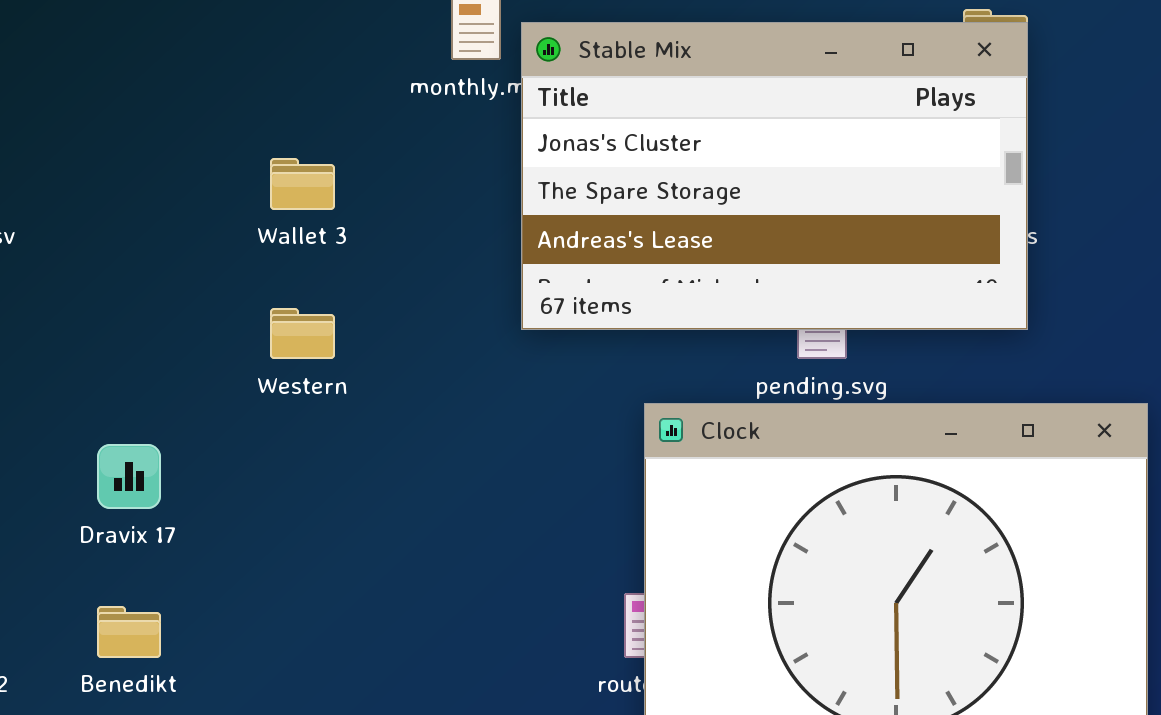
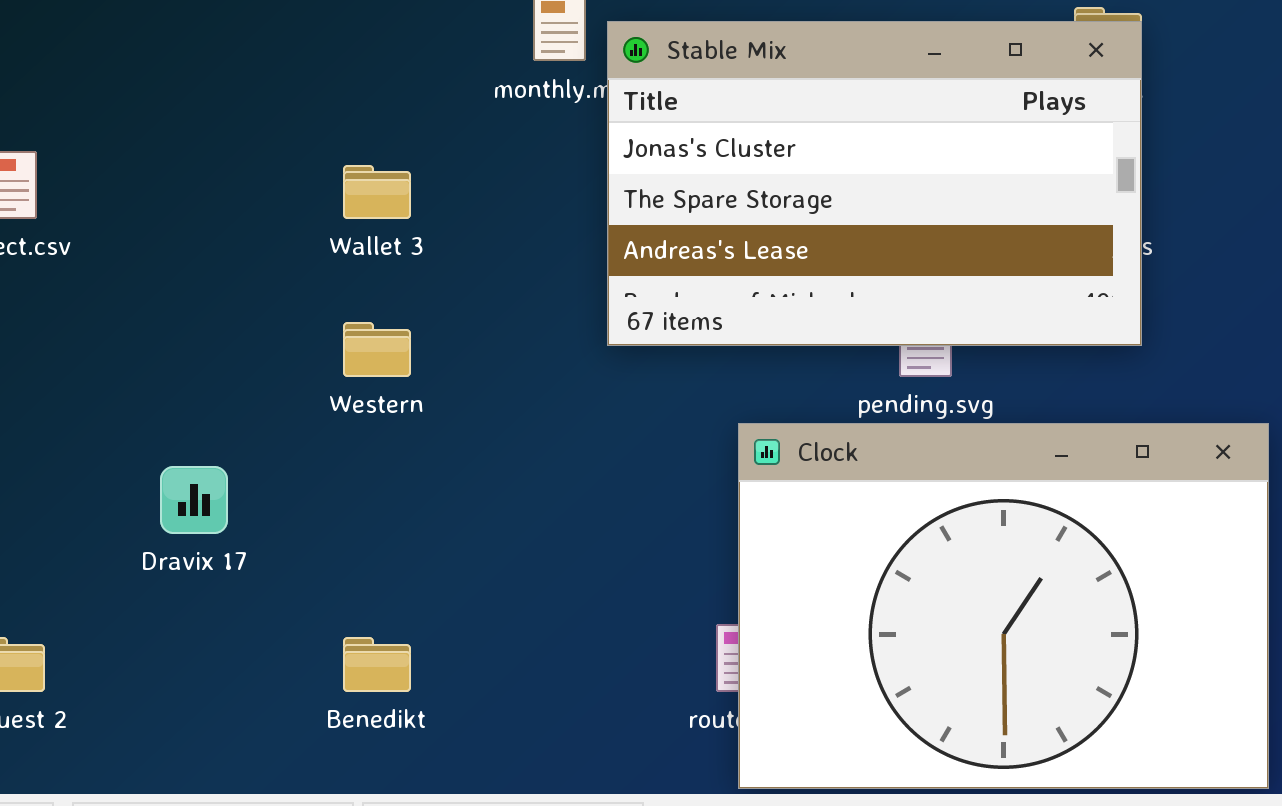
Benedikt: [97,606,161,658] -> [343,637,411,692], moved

